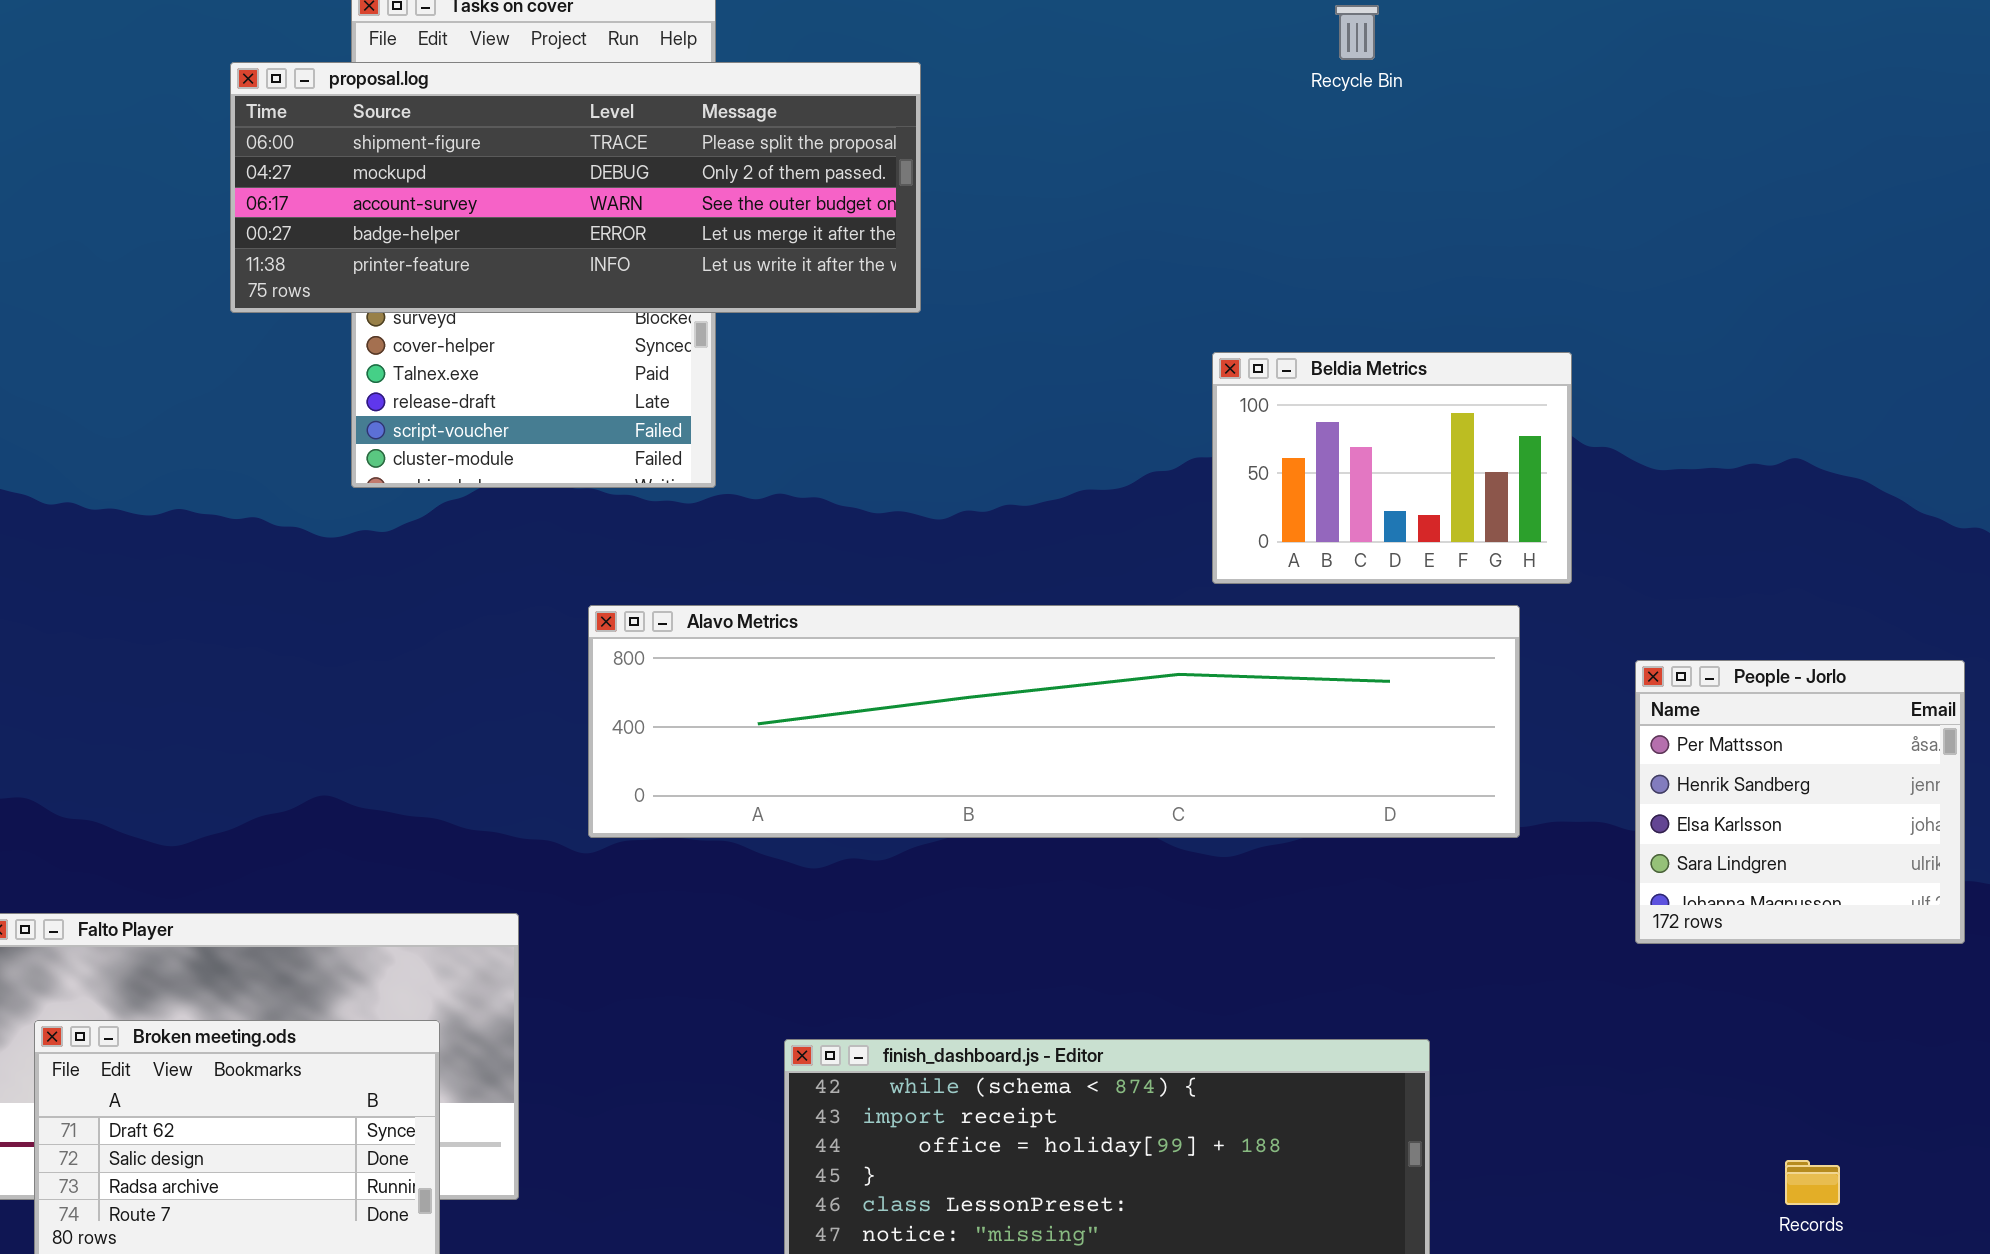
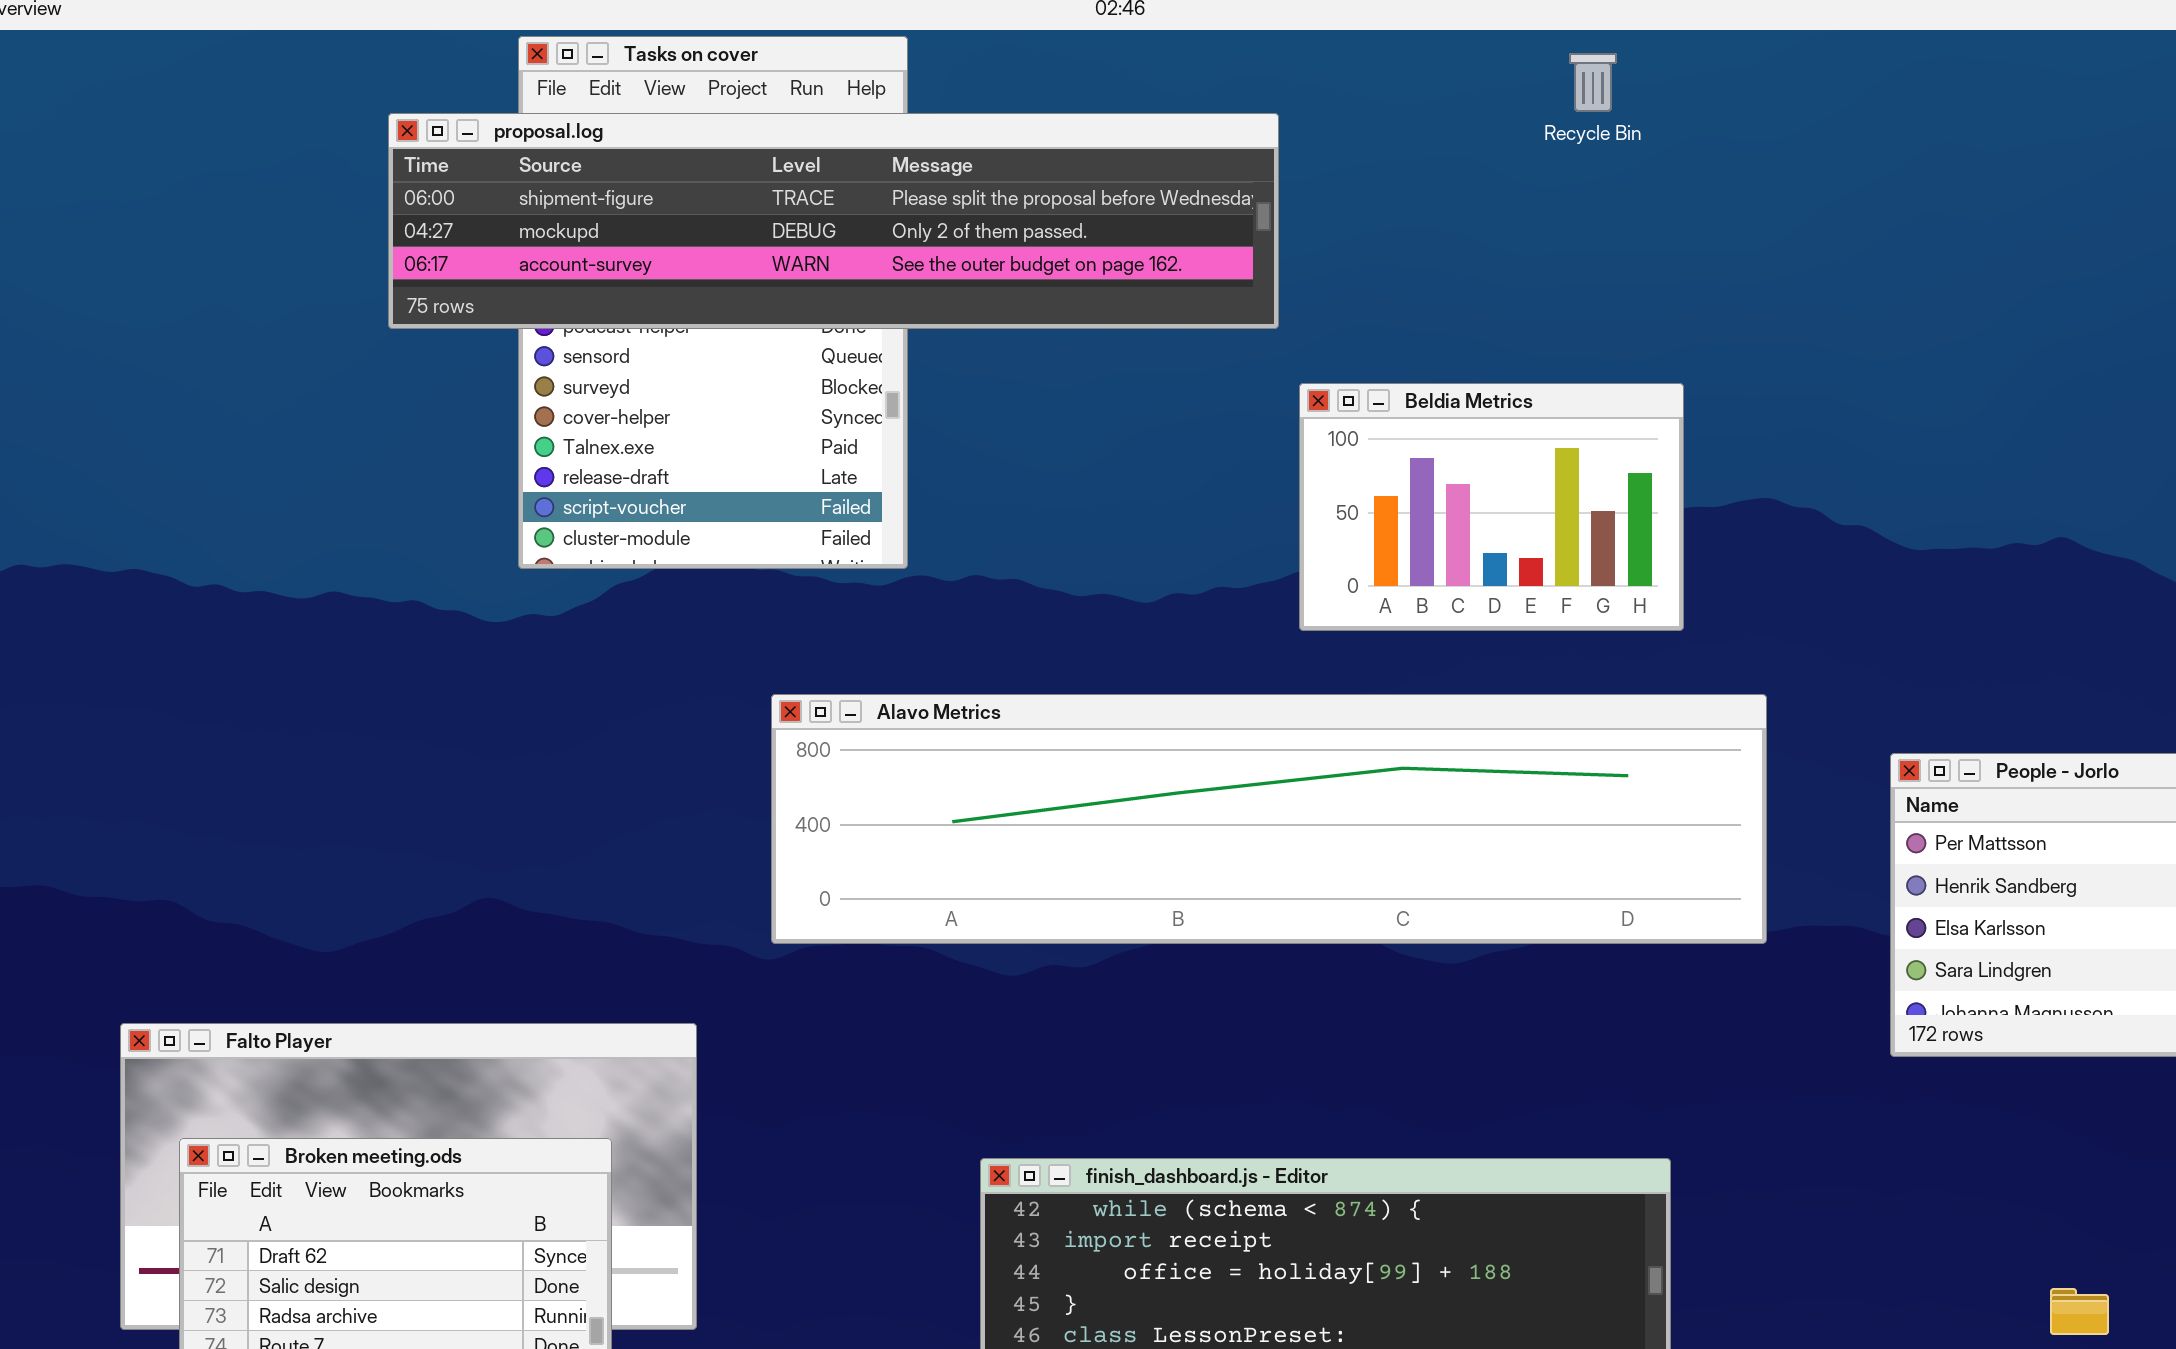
proposal.log: [230,62,921,313] -> [388,113,1279,329], resized
Beldia Metrics: [1212,352,1572,584] -> [1299,383,1684,631], moved

